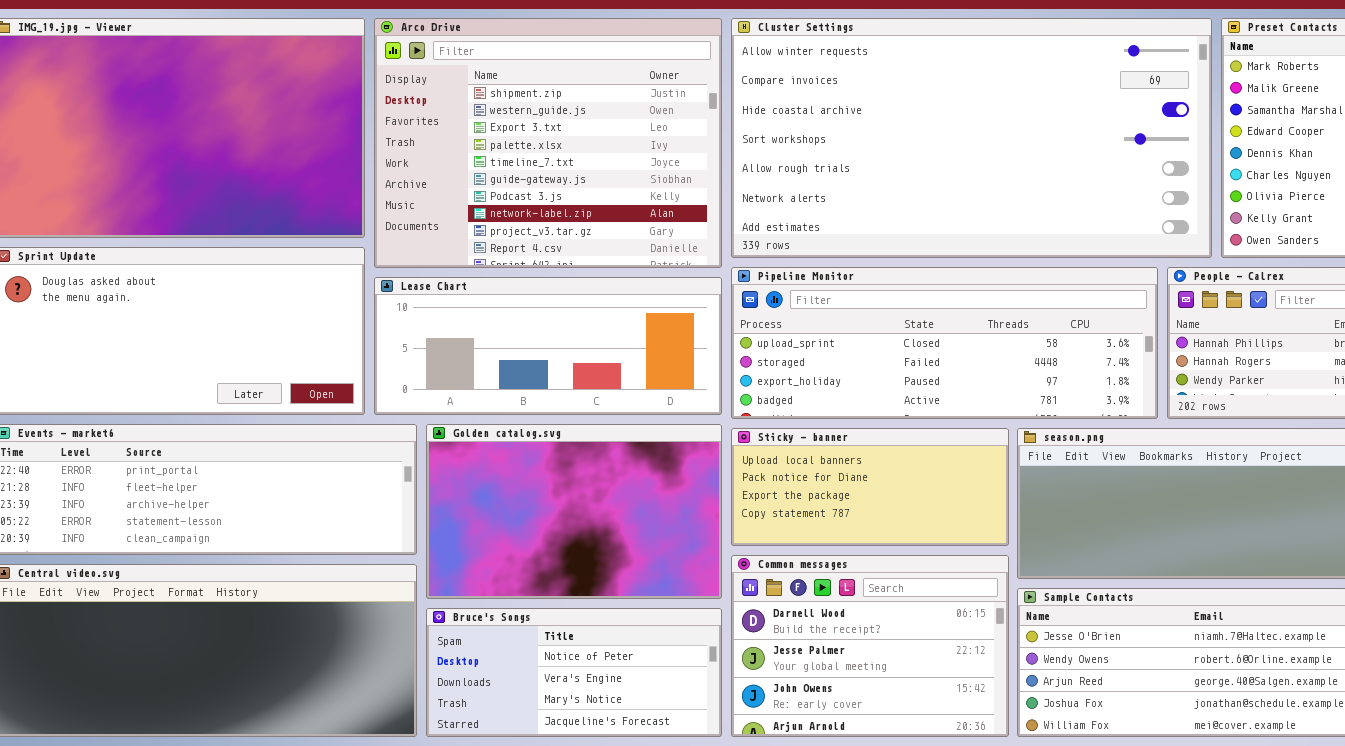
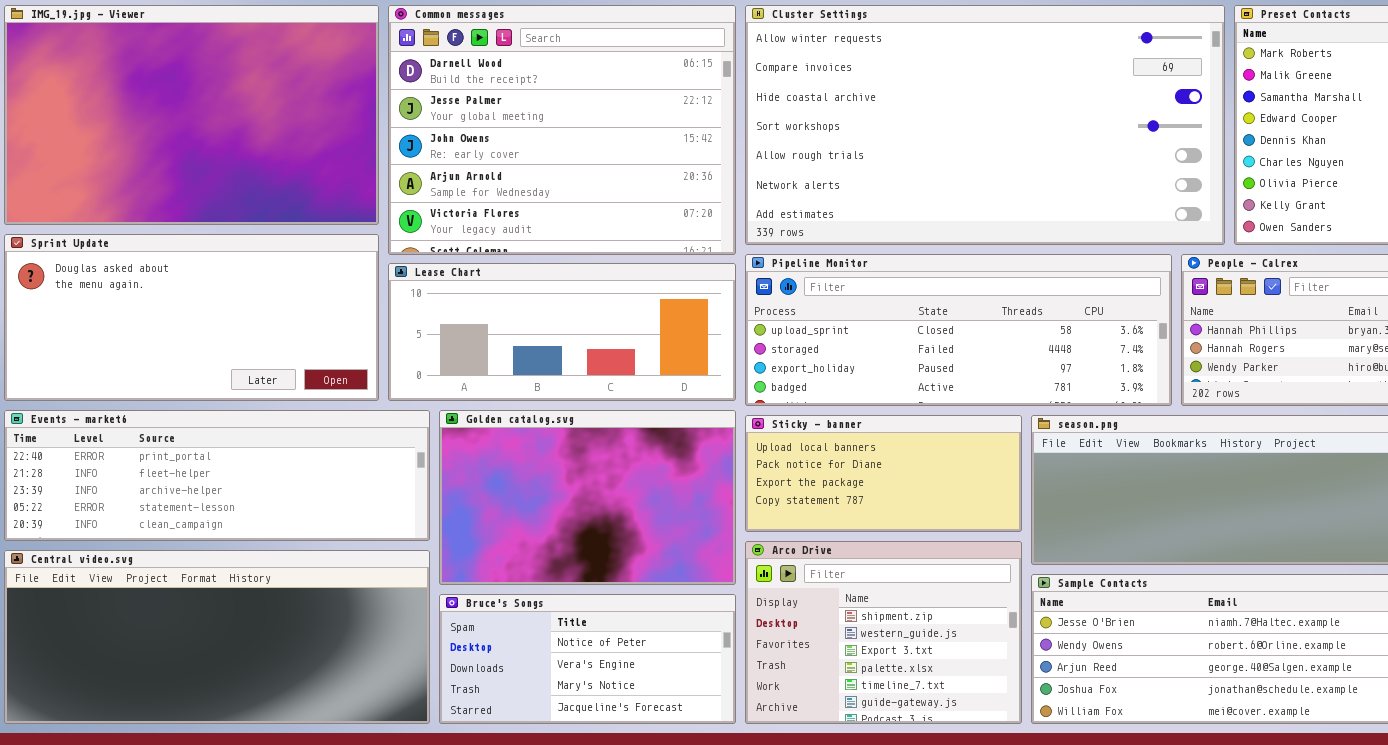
Arco Drive: [374,18,722,268] -> [745,541,1022,724], moved, resized
Common messages: [731,555,1009,737] -> [388,5,736,255], moved, resized

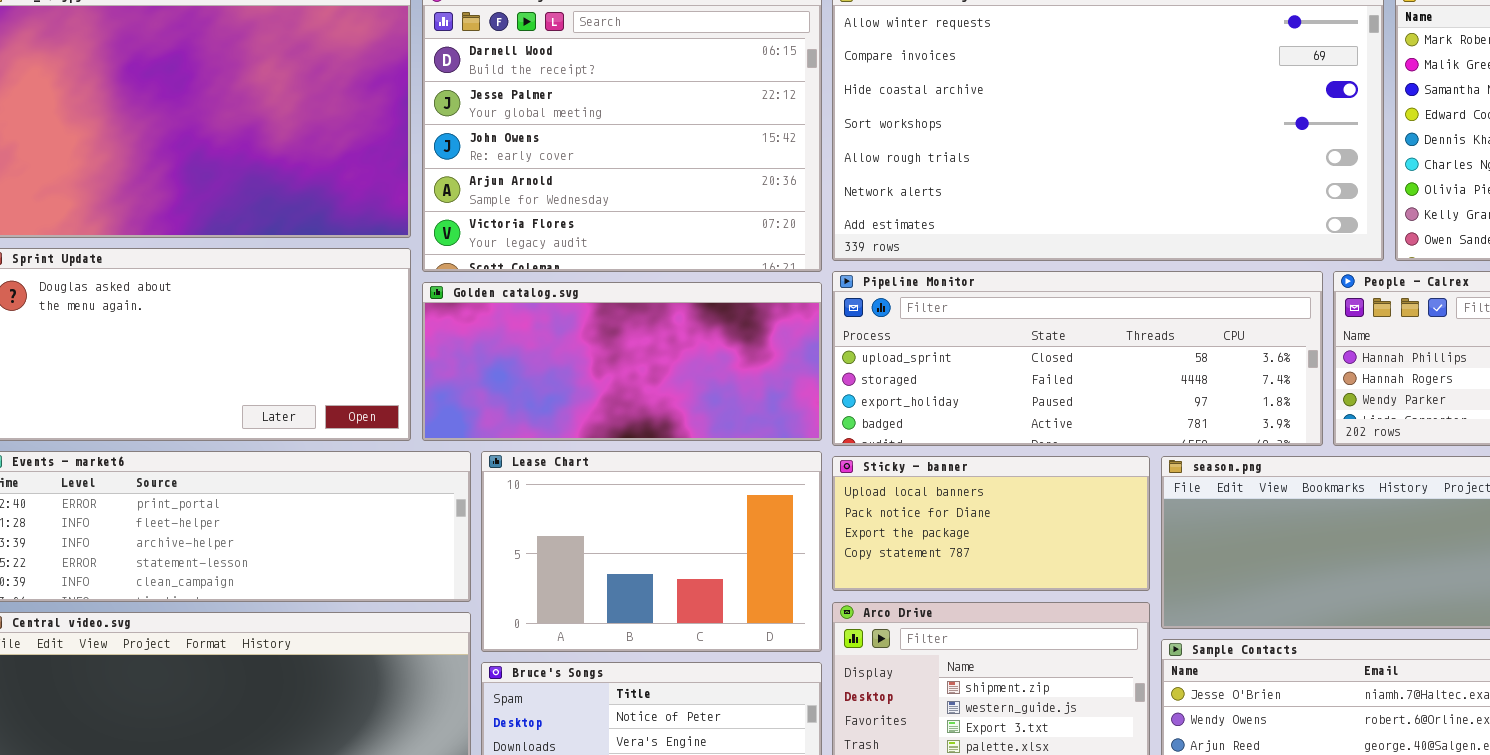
Lease Chart: [388,263,736,401] -> [481,451,822,652], moved, resized
Golden catalog.svg: [439,410,736,585] -> [422,282,822,441], moved, resized

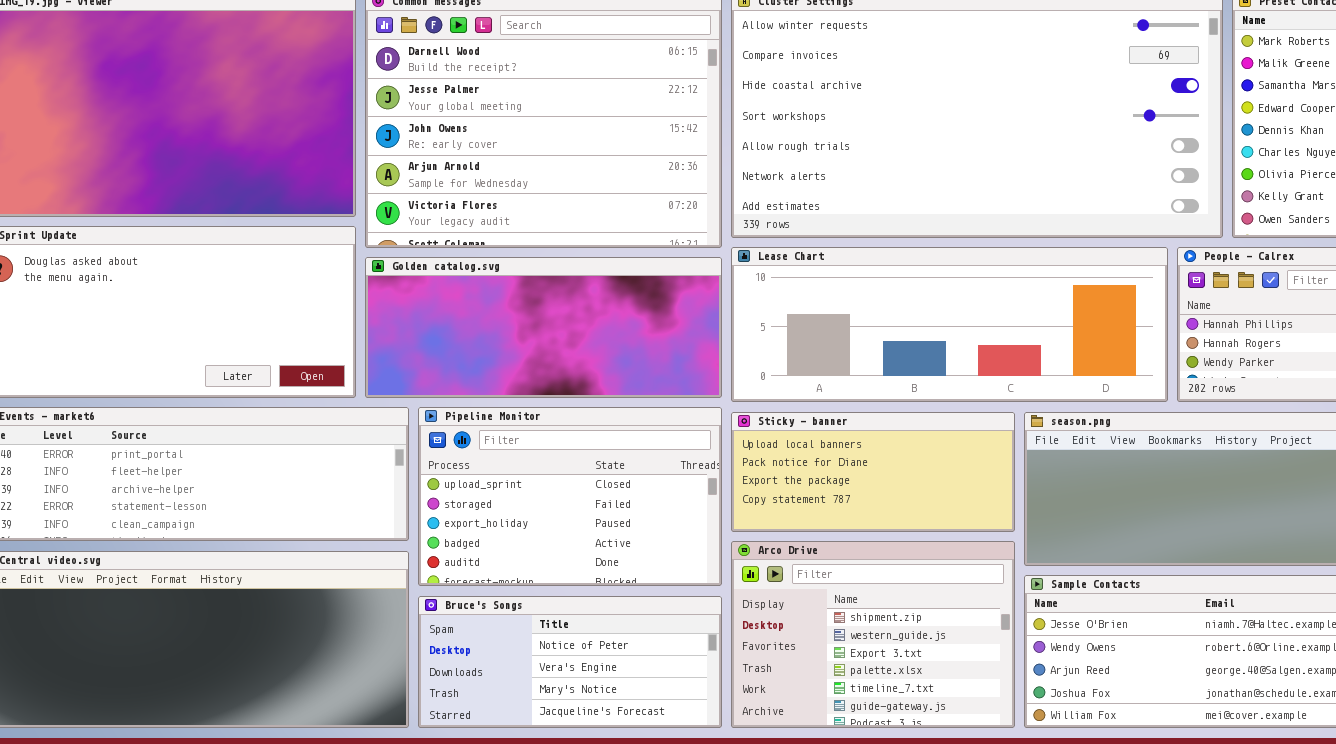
Pipeline Monitor: [832,271,1323,446] -> [418,407,722,586], moved, resized
Lease Chart: [481,451,822,652] -> [731,247,1168,402], moved, resized

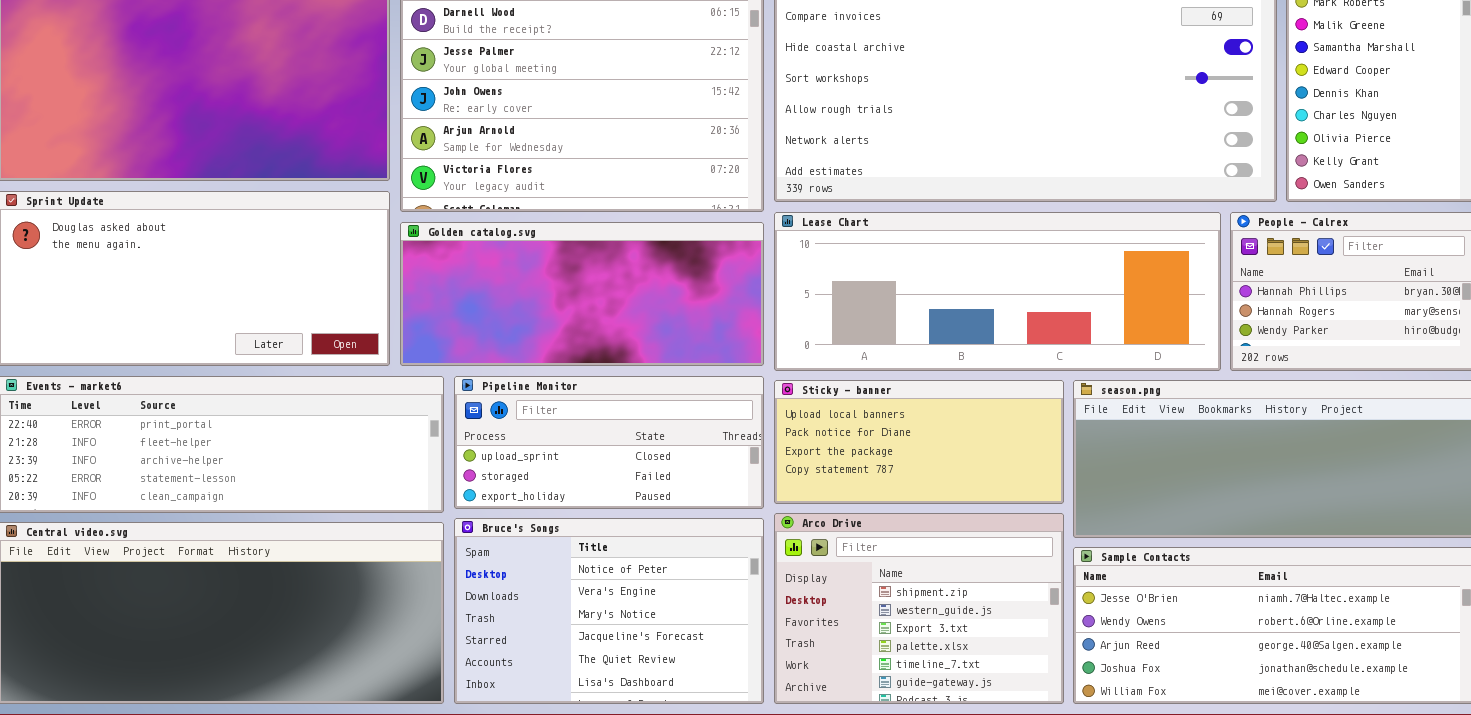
Pipeline Monitor: [418,407,722,586] -> [454,376,764,509], resized
Bruce's Songs: [418,596,722,728] -> [454,518,764,704], resized

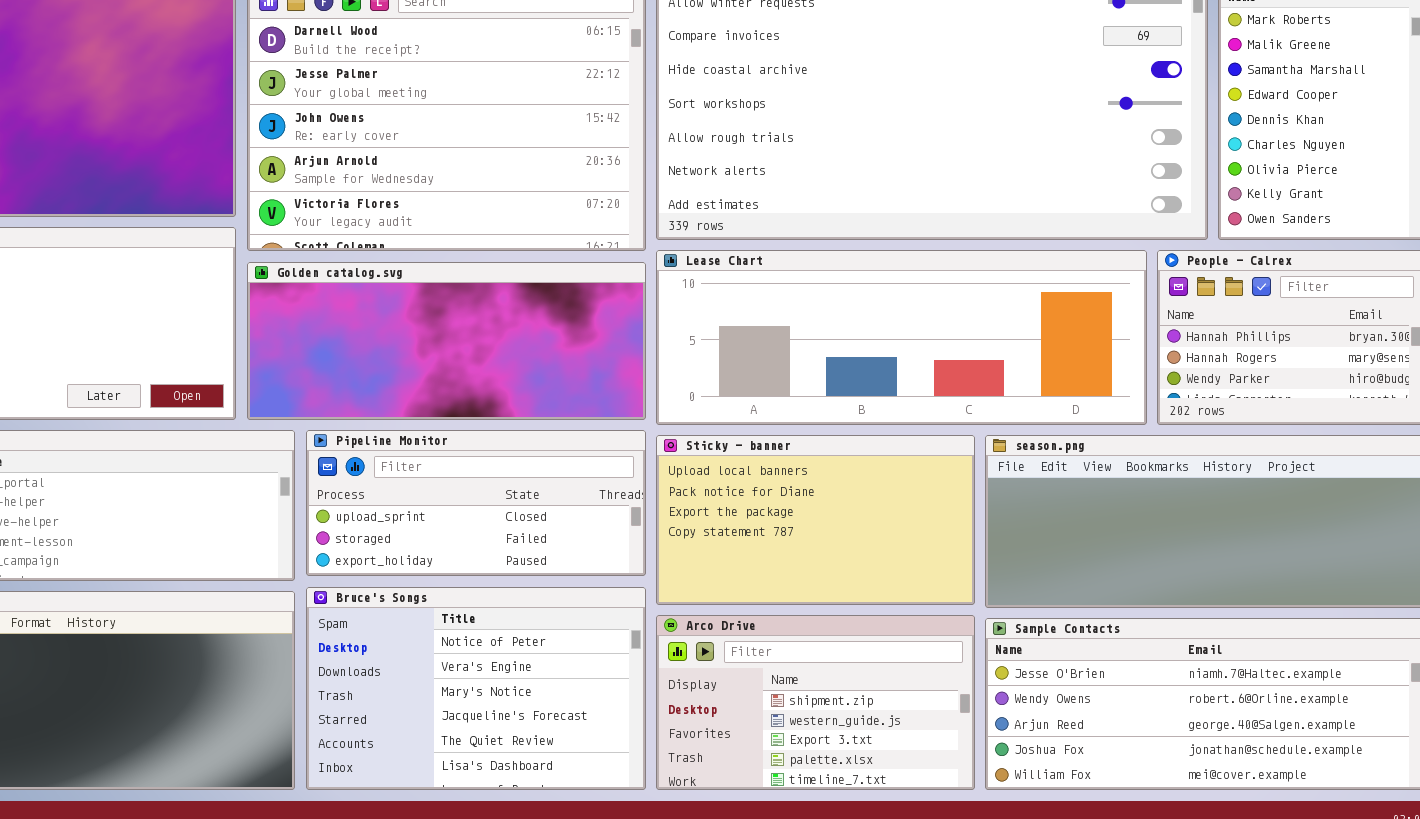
Sticky - banner: [774,380,1064,504] -> [656,435,975,605], resized
Arco Drive: [774,513,1064,704] -> [656,615,975,790], resized

